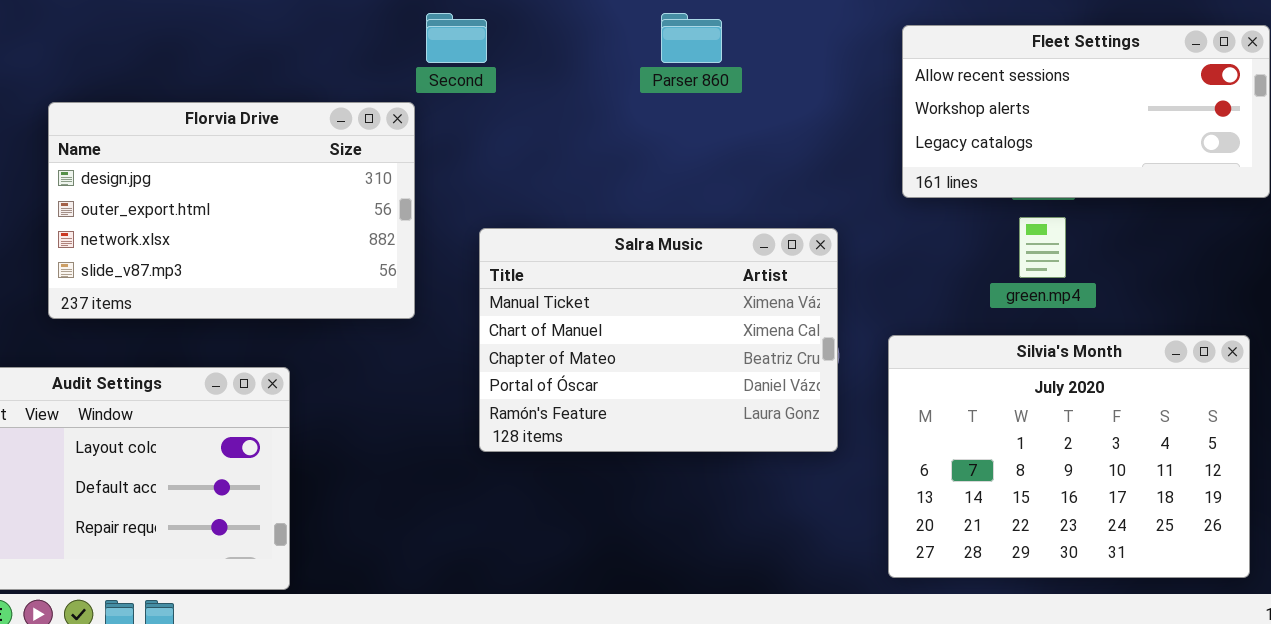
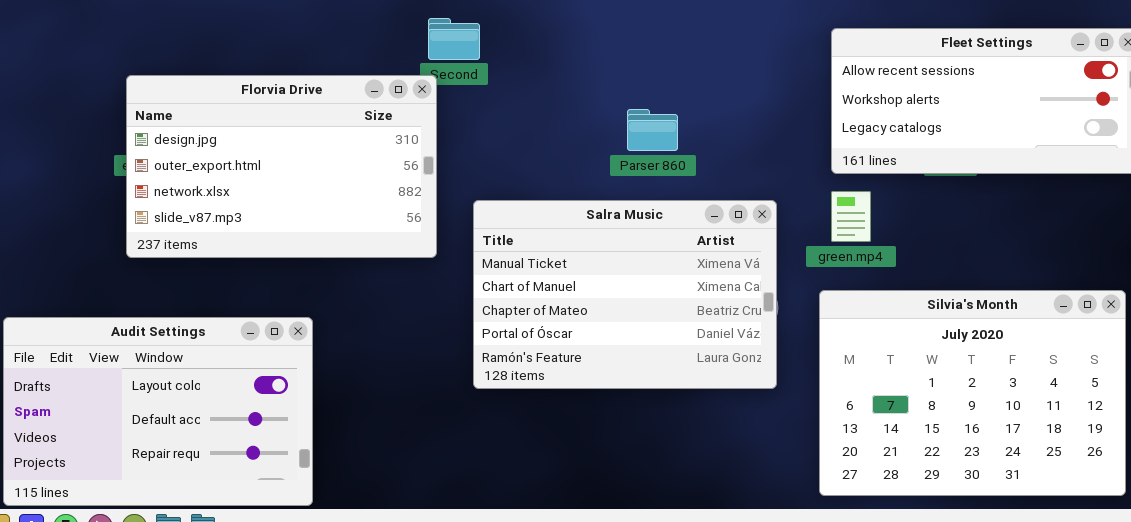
Parser 860: [661,13,722,63] -> [627,109,678,151], moved
Florvia Drive: [48,102,415,319] -> [126,75,437,258], moved
green.mp4: [1019,217,1066,278] -> [831,191,871,242], moved

